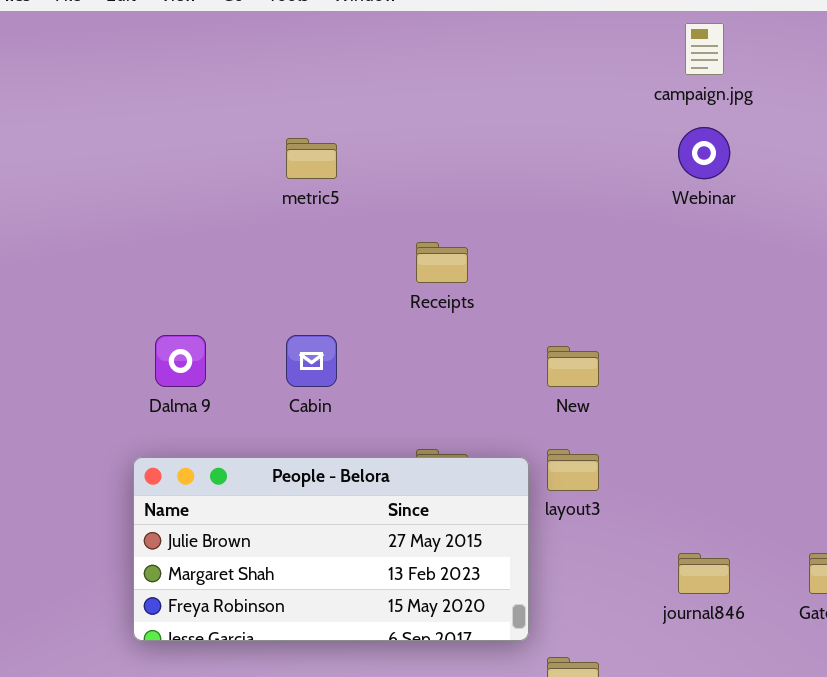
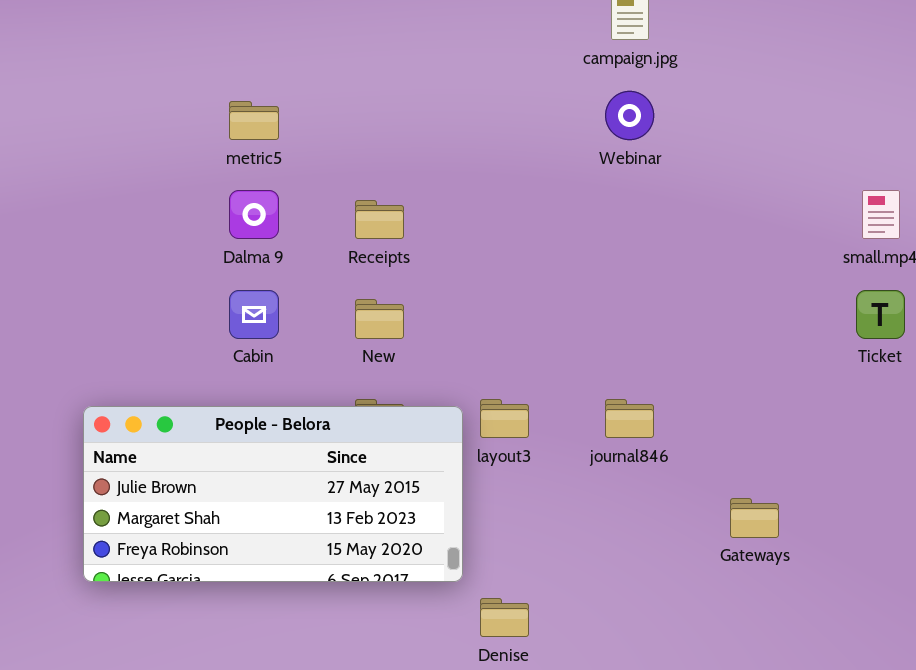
Dalma 9: [155,335,206,387] -> [229,190,279,239], moved
New: [547,346,599,387] -> [355,299,404,339], moved
journal846: [678,553,730,594] -> [605,399,654,438], moved

